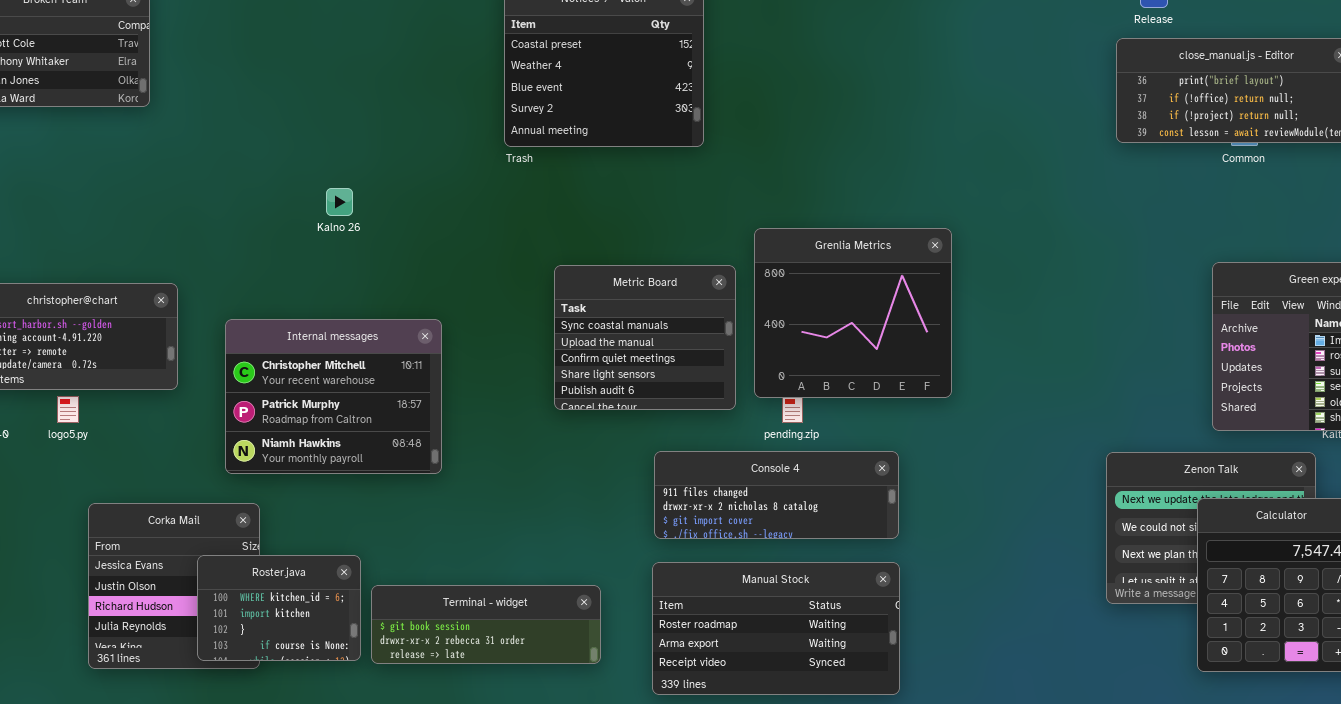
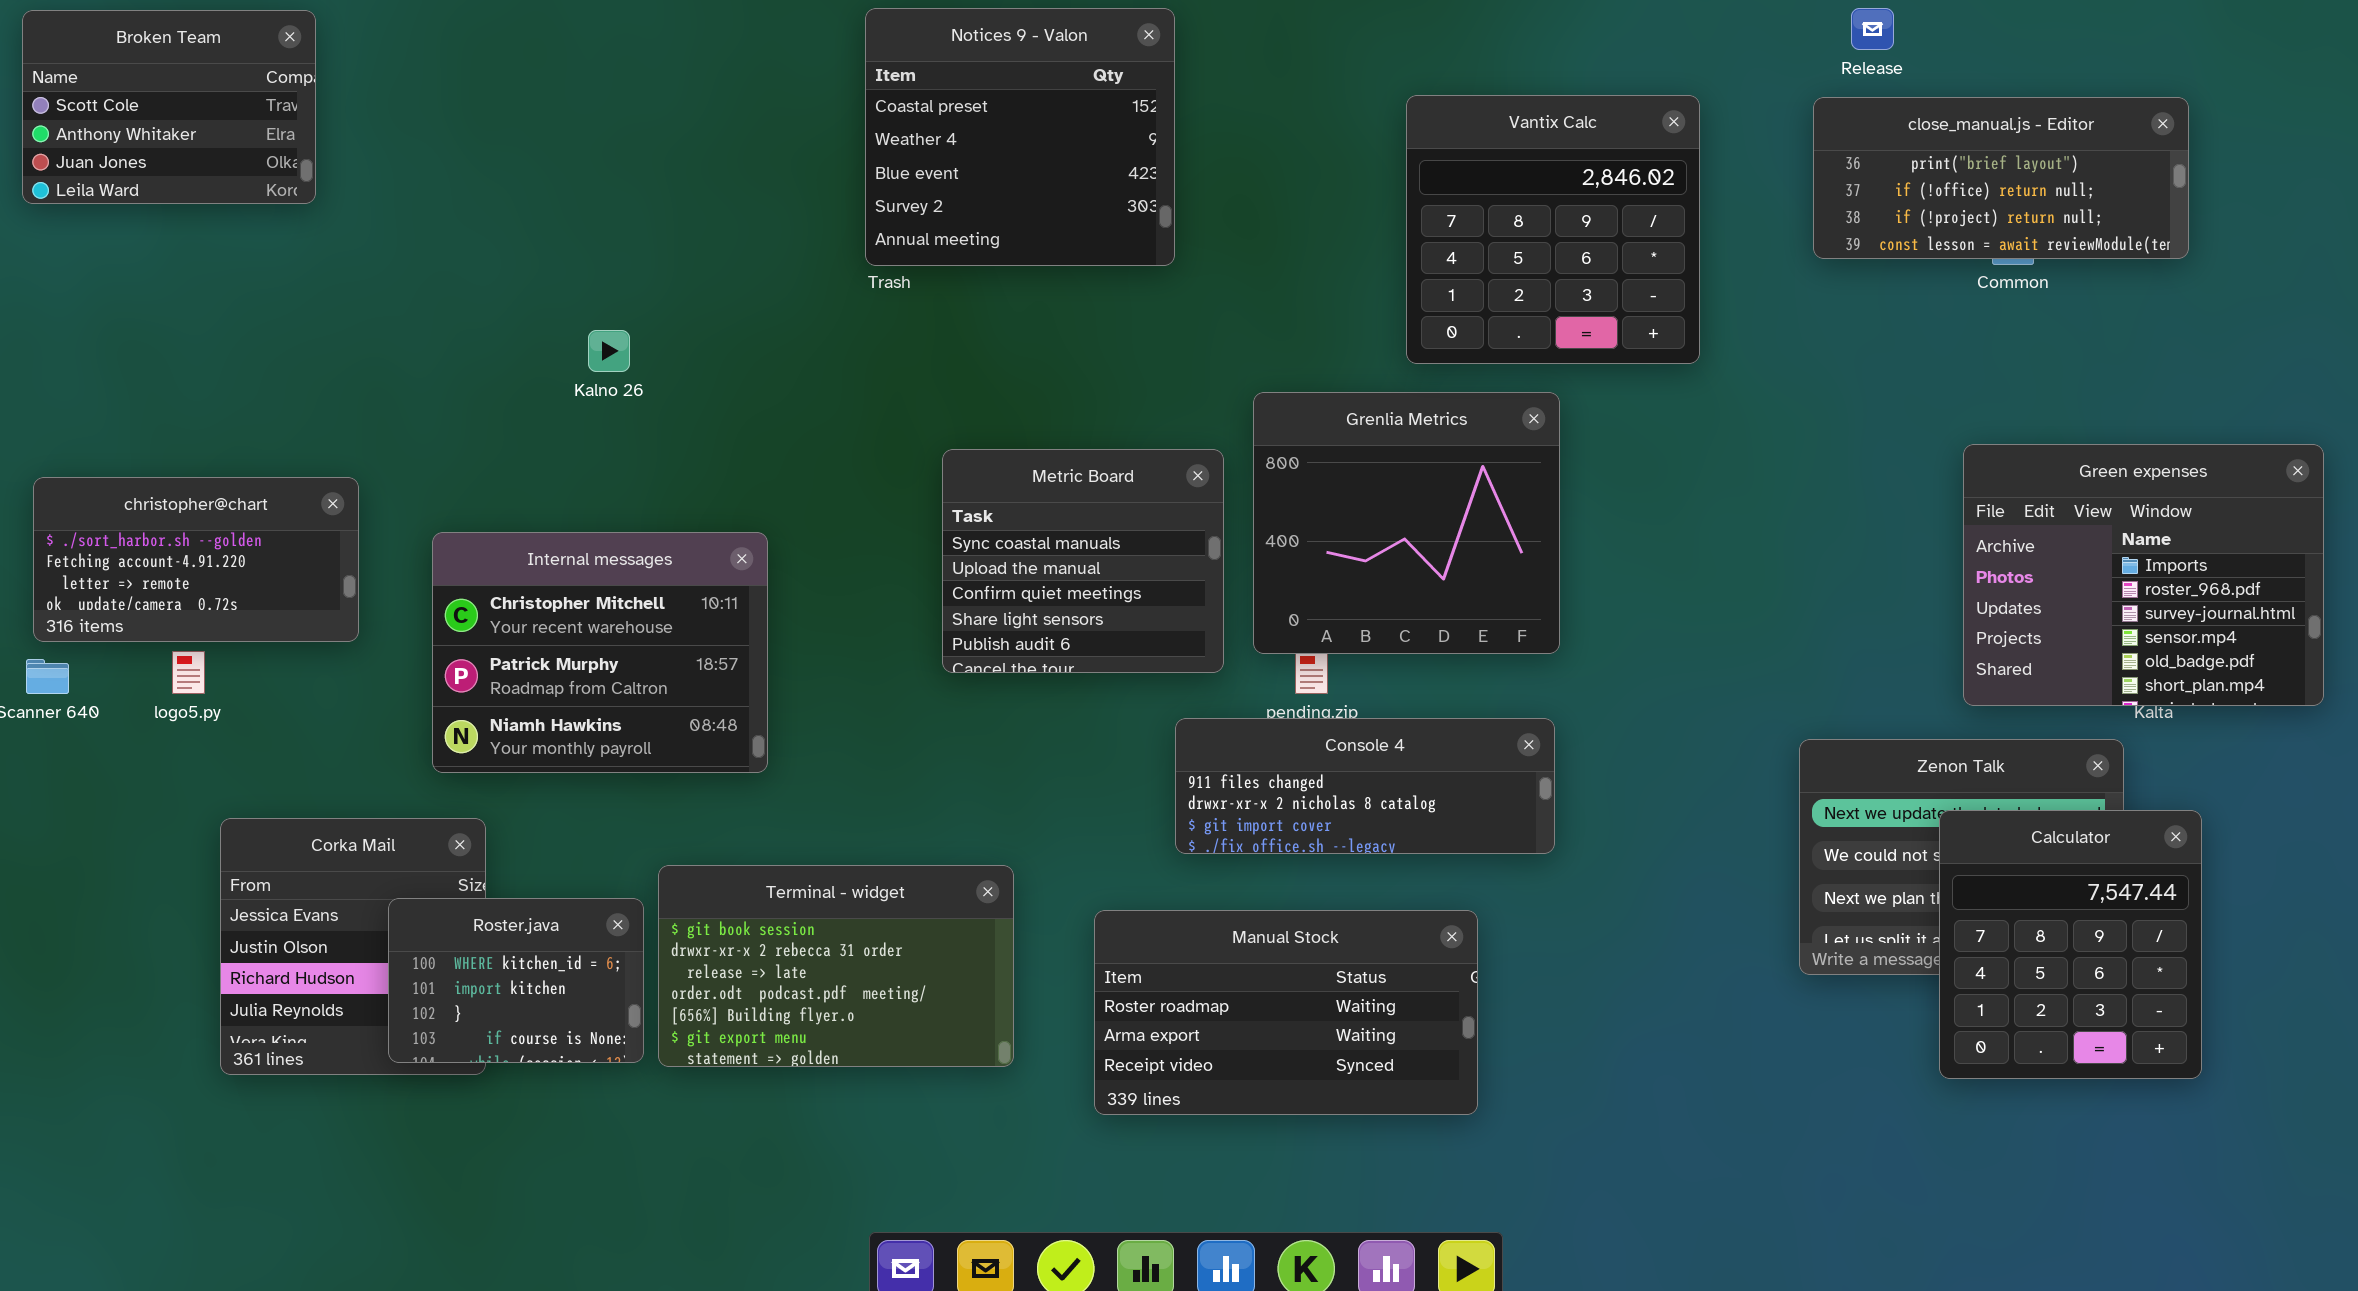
Vantix Calc: none -> [1406,95,1700,364], opened
Console 4: [654,451,899,539] -> [1175,718,1555,854], moved
Terminal - widget: [371,585,601,664] -> [658,865,1014,1067], resized

